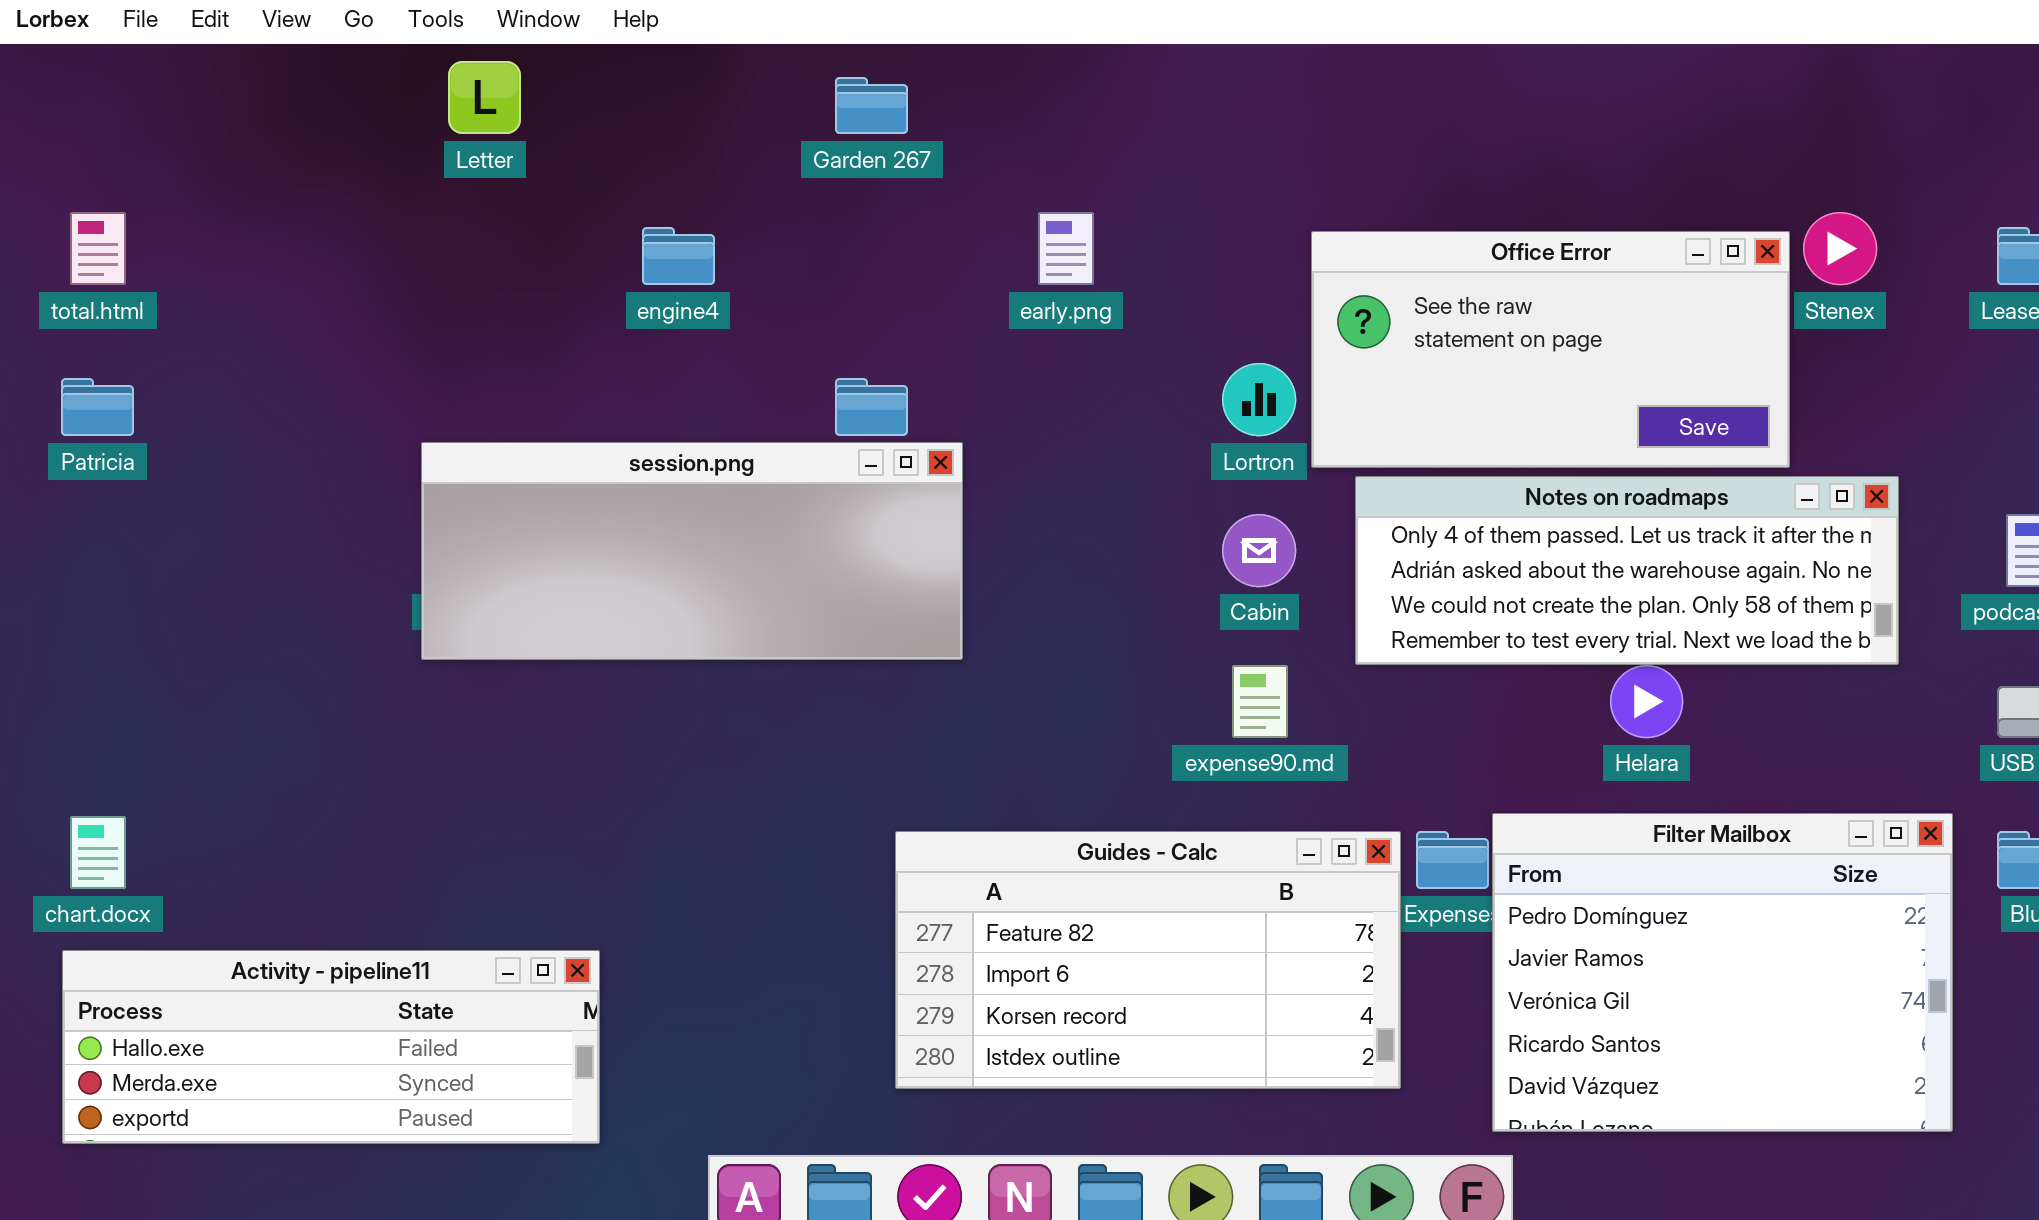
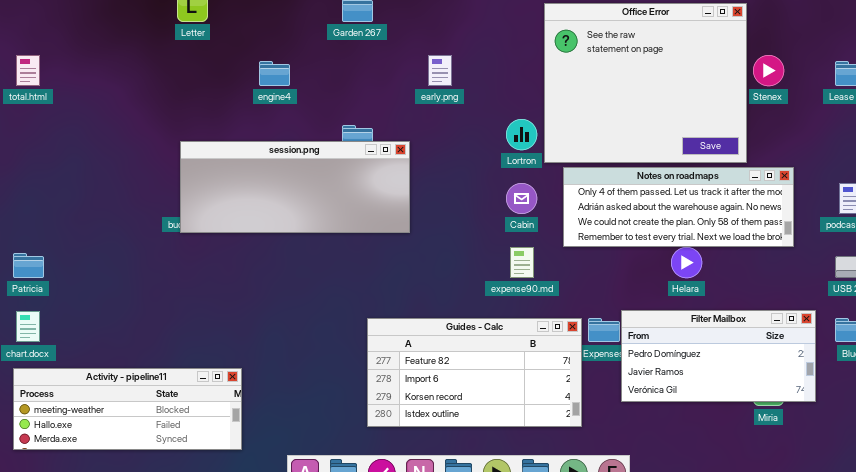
Office Error: [1311,231,1790,468] -> [544,3,747,163], resized
Patricia: [61,378,134,436] -> [13,253,44,278], moved
session.png: [421,442,963,660] -> [180,141,410,233], moved
Filter Mailbox: [1492,813,1953,1132] -> [621,310,816,402], resized
Activity - pipeline11: [62,950,600,1144] -> [13,368,242,450], scrolled up 1 row

